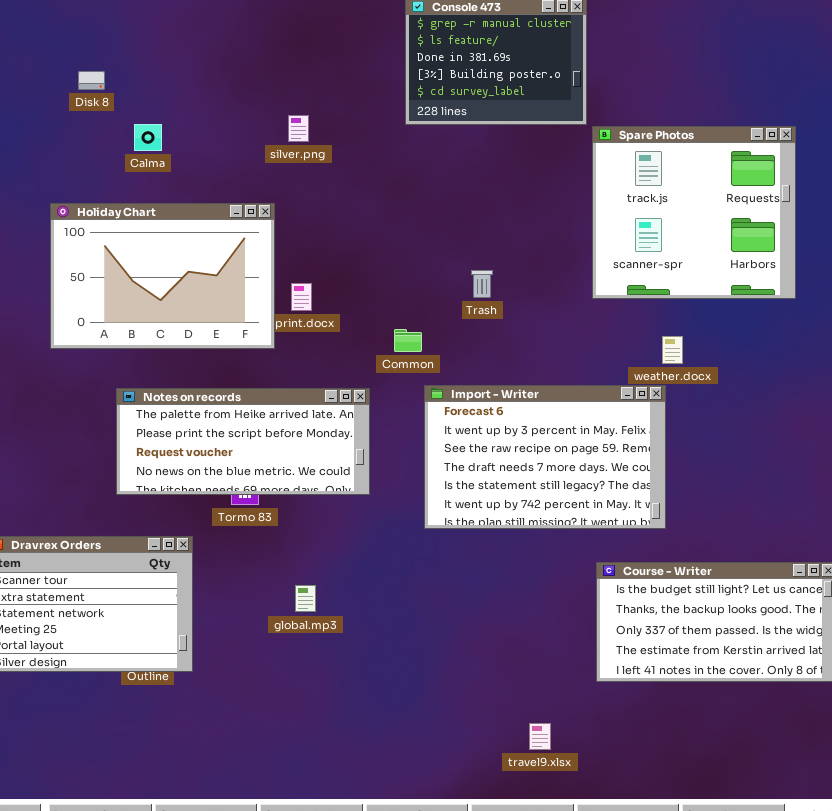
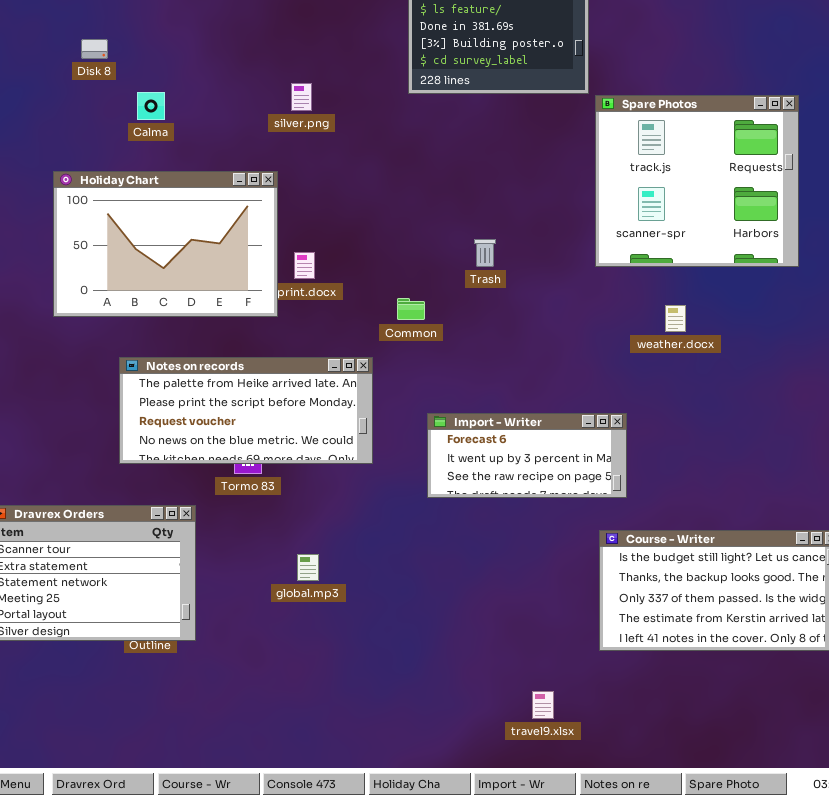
Import - Writer: [424,385,666,529] -> [427,413,627,498], resized

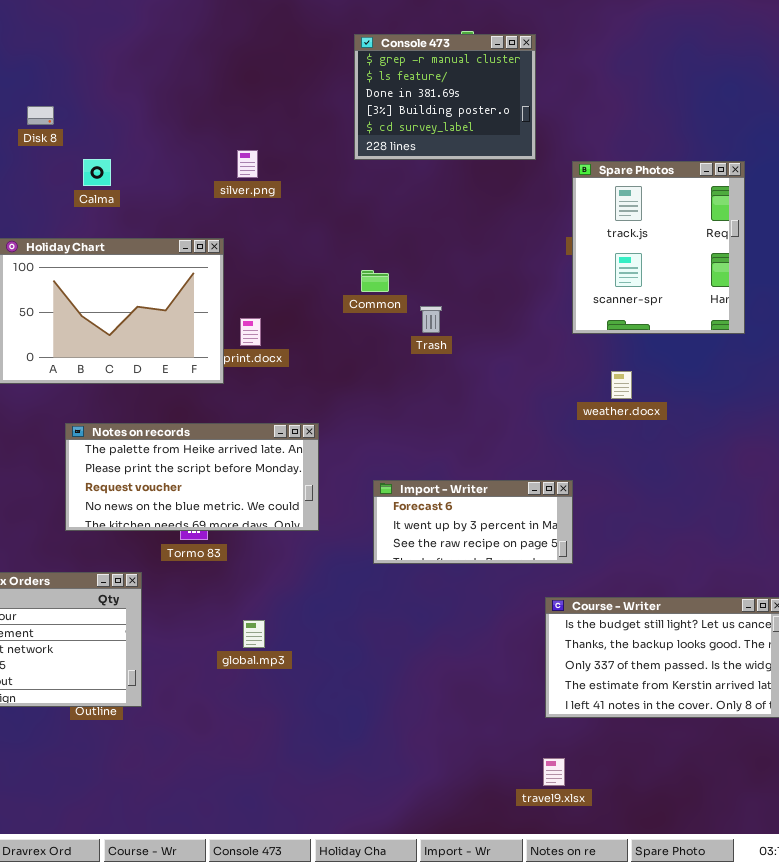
Spare Photos: [595,95,799,267] -> [572,161,745,334], resized
Common: [397,298,425,320] -> [361,270,389,292], moved
travel9.xlsx: [532,691,554,719] -> [543,758,565,786], moved

